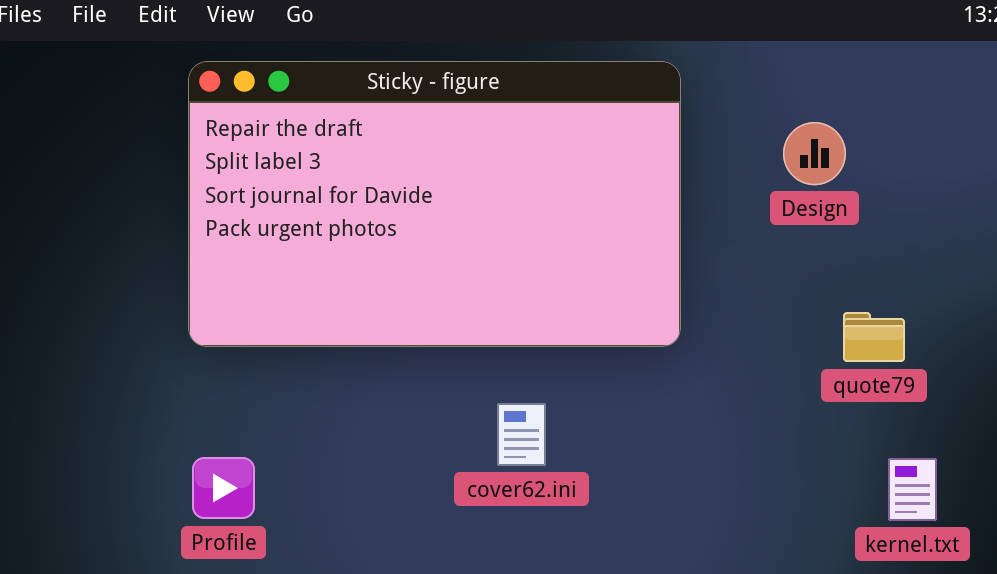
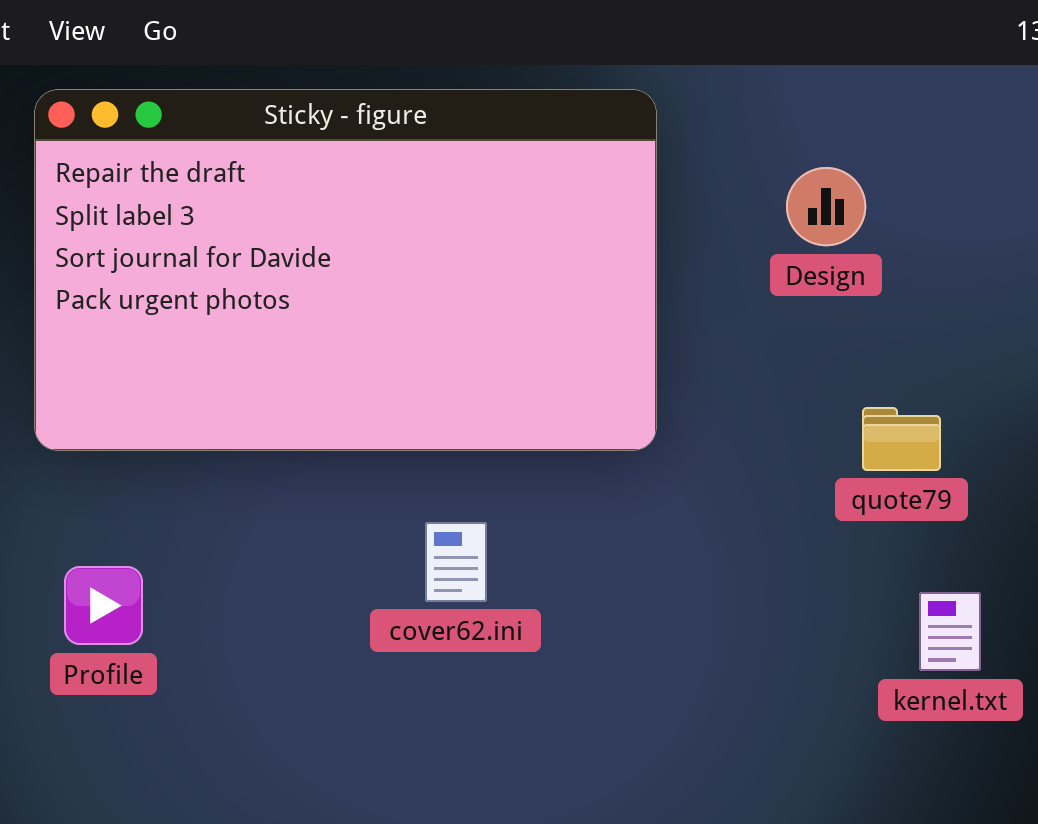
Profile: [192,457,255,519] -> [64,566,143,645], moved

